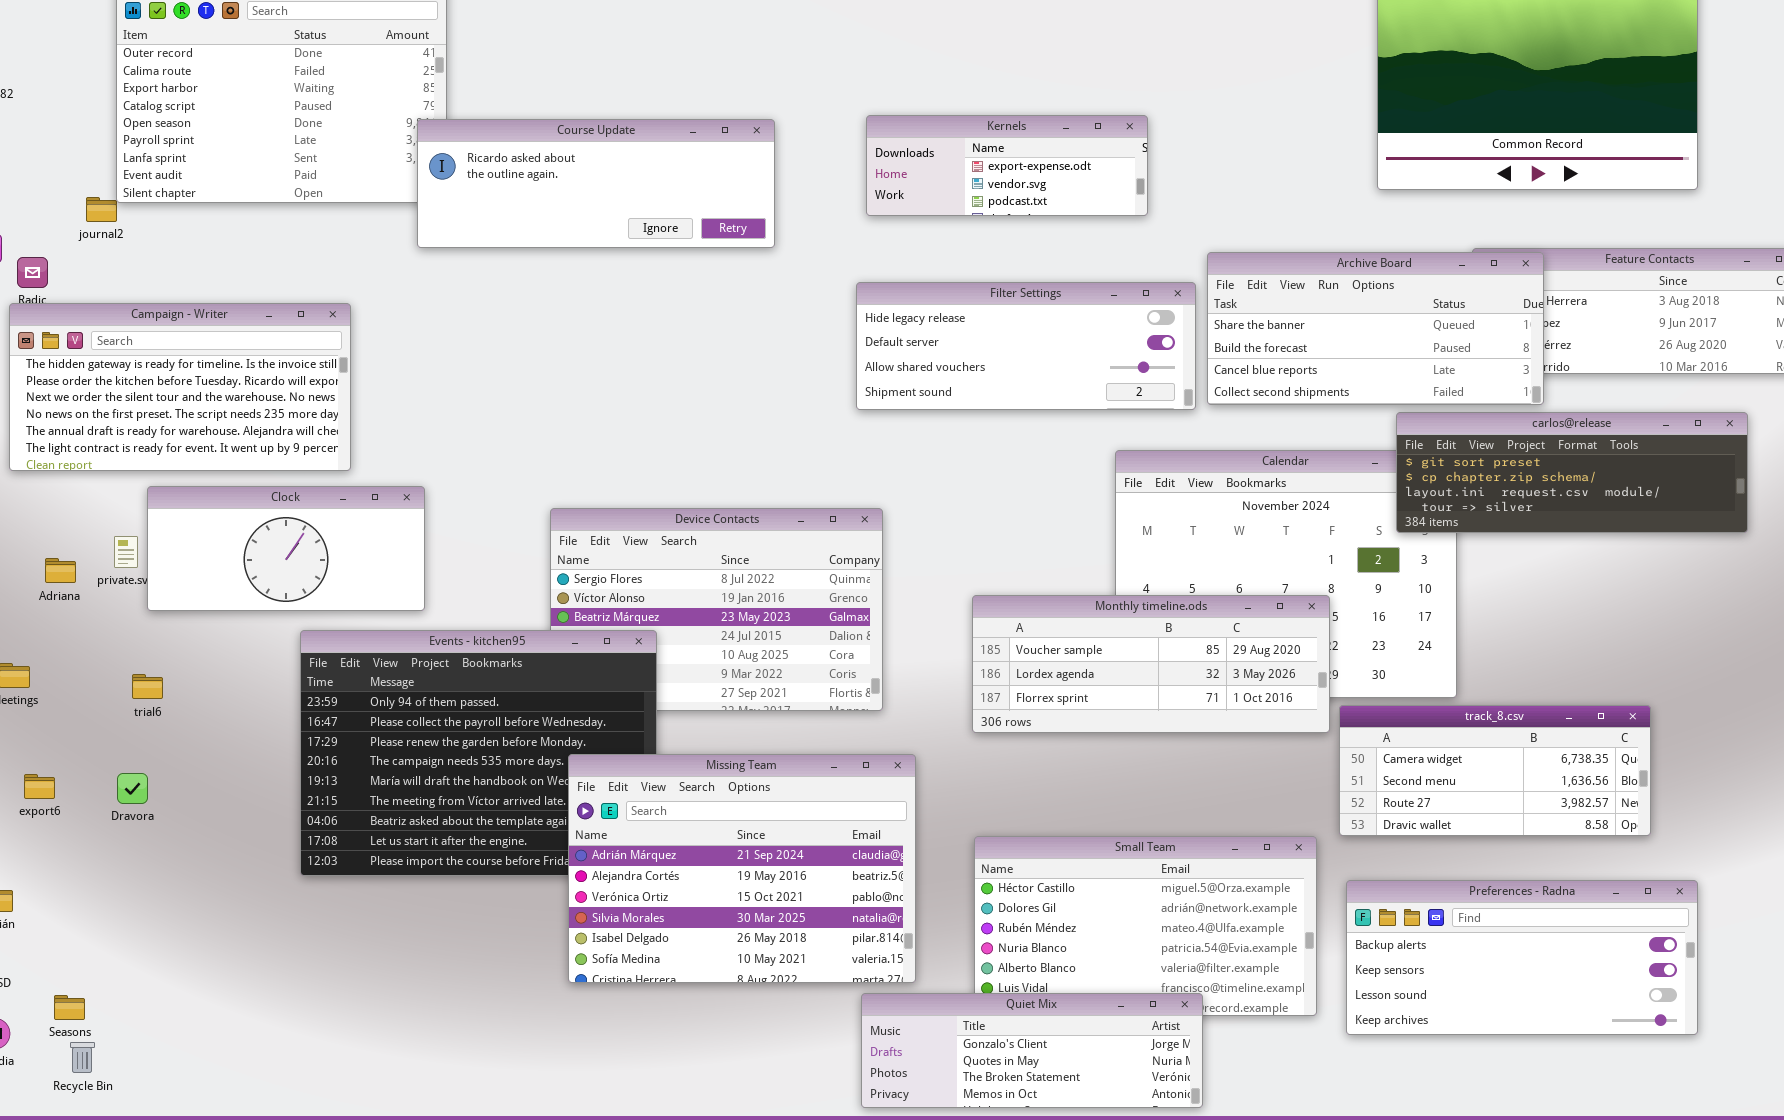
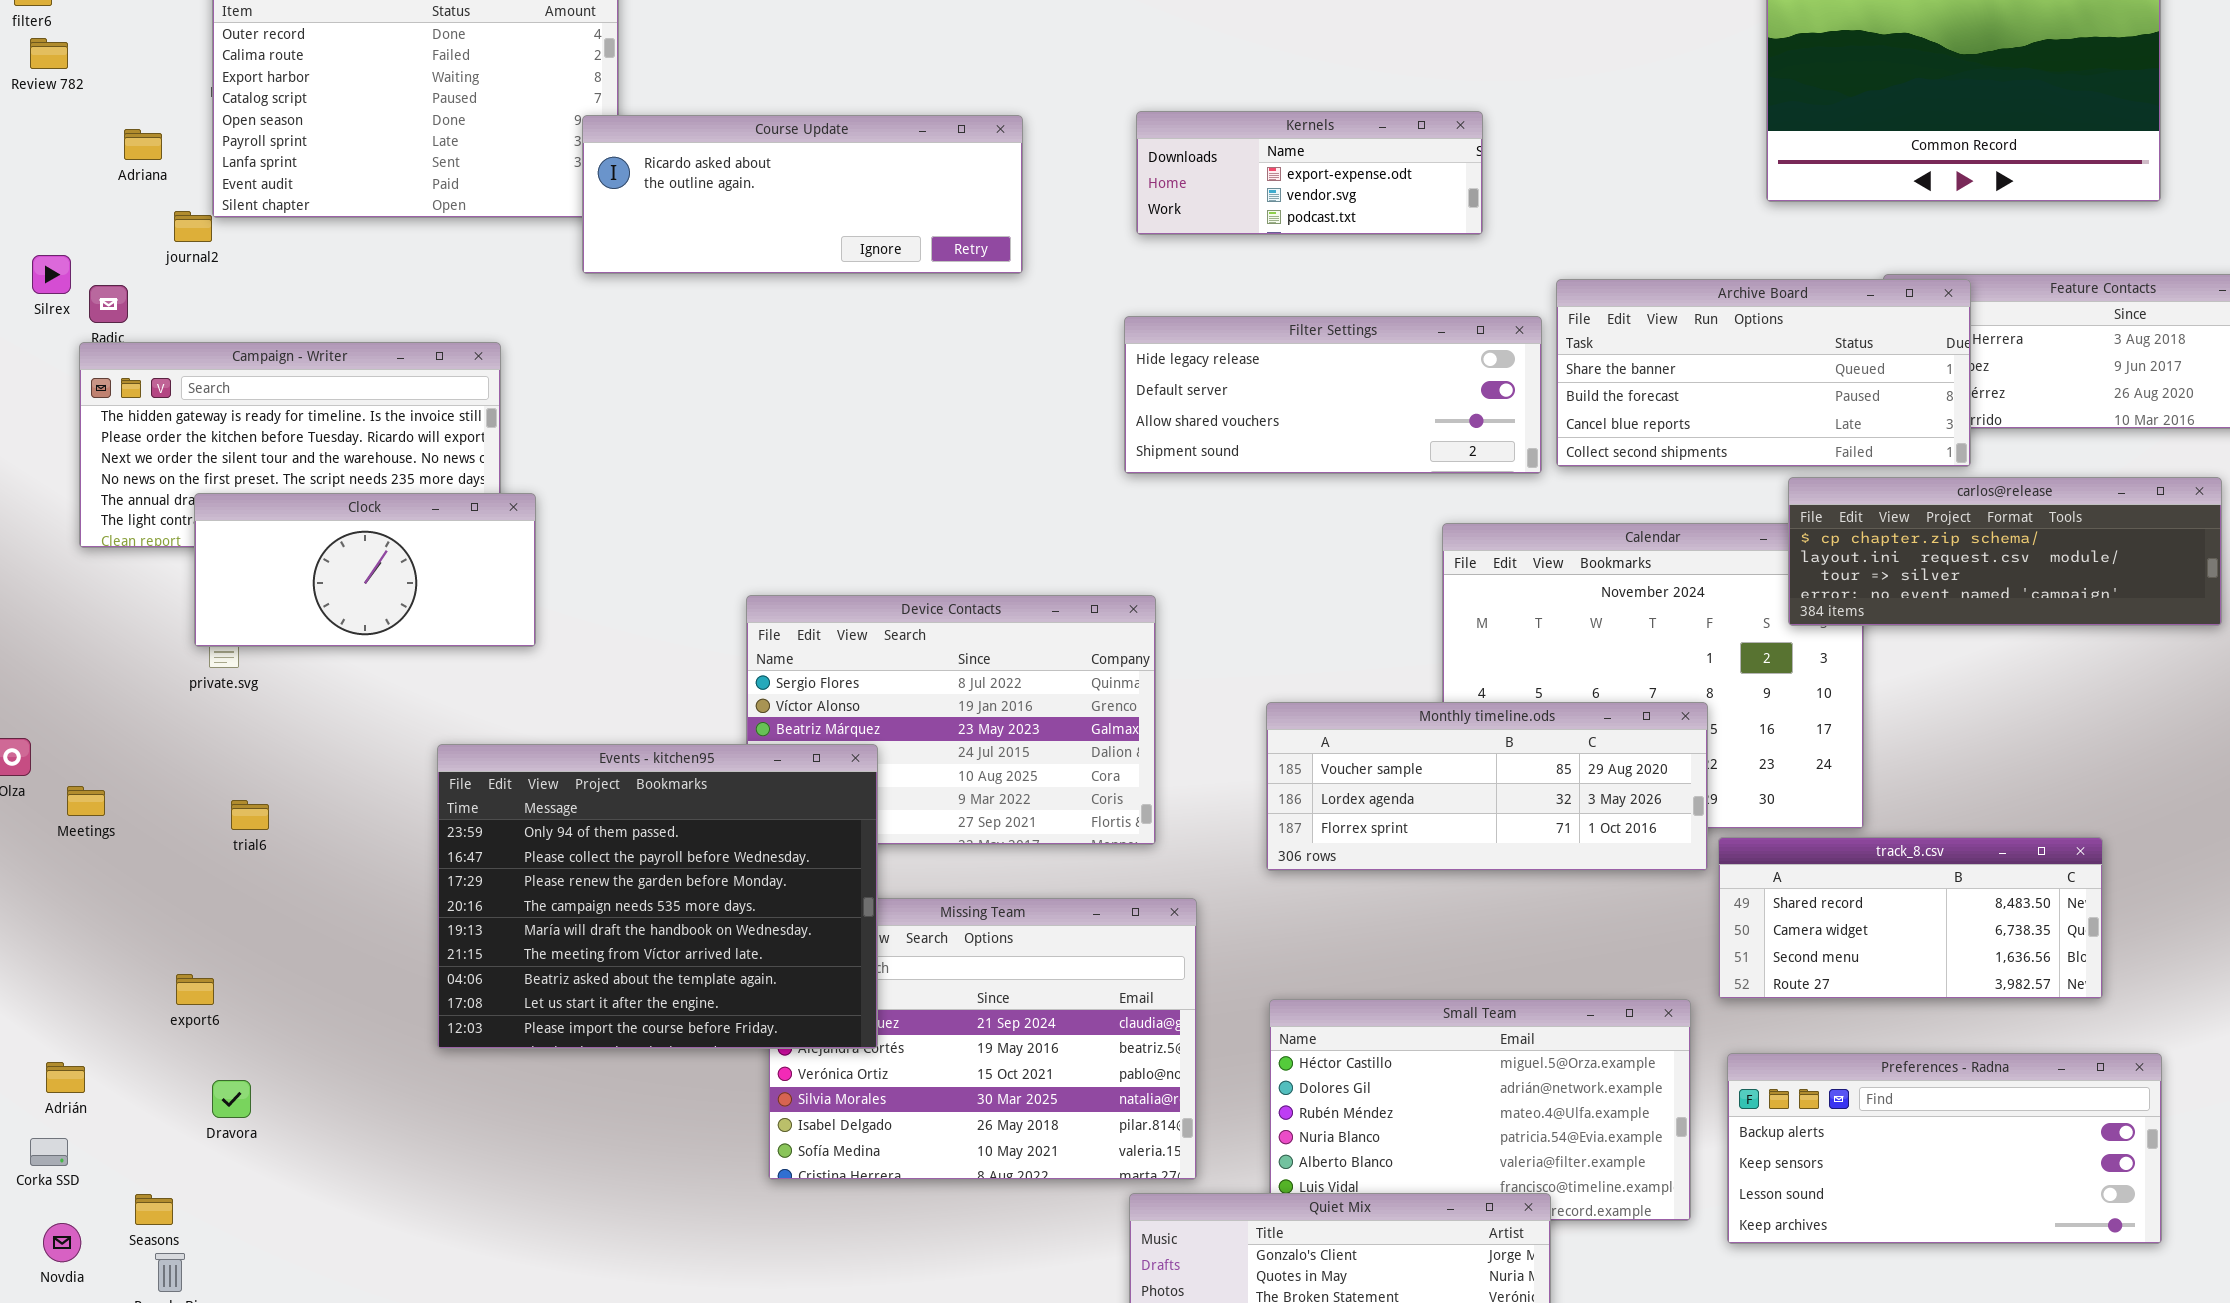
carlos@release: [1396,412,1748,533] -> [1788,477,2222,626], scrolled down 1 row
Clock: [147,486,425,611] -> [194,493,536,647], moved
Adriana: [45,558,76,583] -> [124,129,162,160], moved
Events - kitchen95: [300,630,657,876] -> [437,744,878,1049], raised
track_8.csv: [1339,705,1651,836] -> [1718,837,2103,999], scrolled up 1 row
Dravora: [117,773,148,804] -> [212,1080,251,1118], moved
export6: [24,774,55,799] -> [176,974,214,1005], moved

